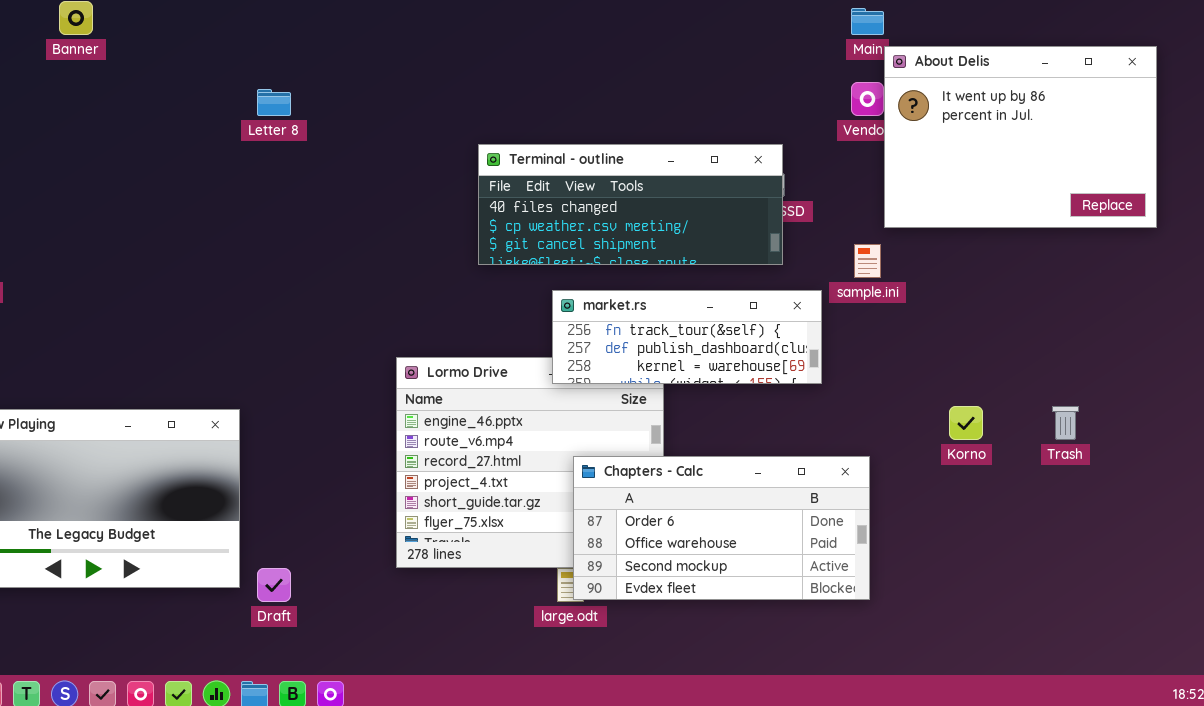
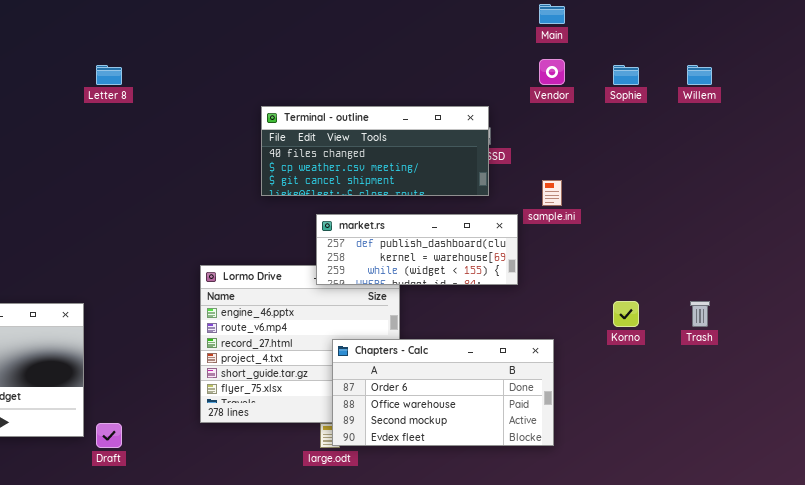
About Delis: [884,46,1157,228] -> none, closed
market.rs: [552,290,822,384] -> [316,214,518,285], scrolled down 1 row

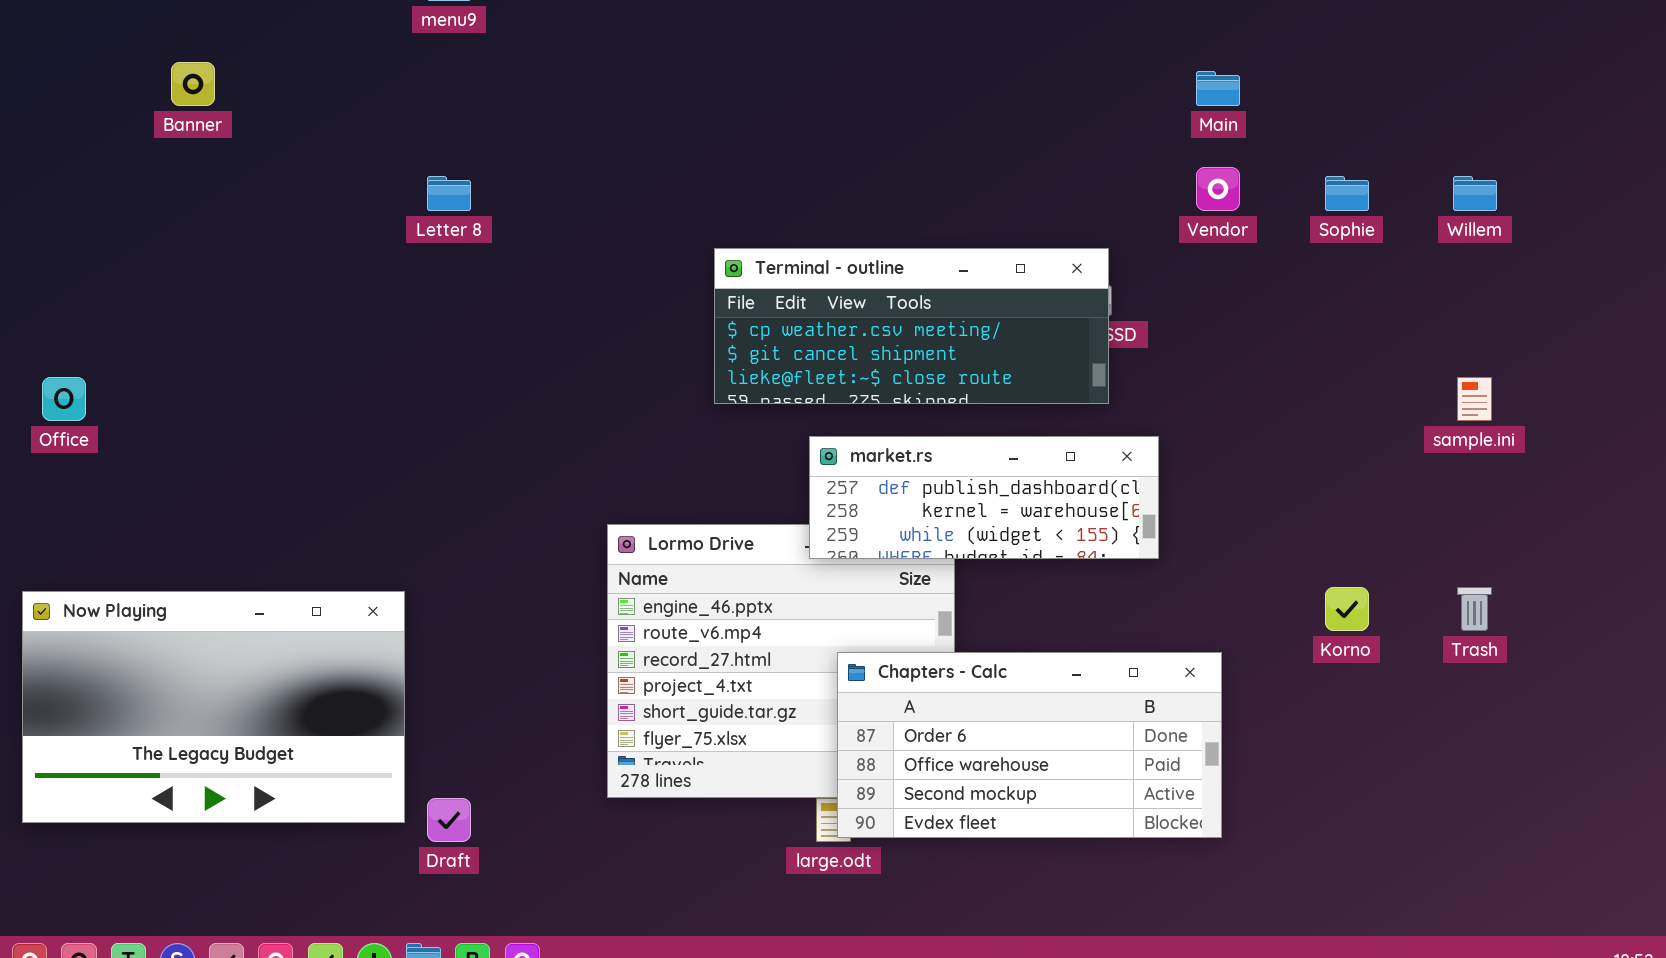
Terminal - outline: [261,106,489,196] -> [714,248,1109,404], scrolled down 1 row
sample.ini: [542,180,562,206] -> [1457,377,1492,421], moved

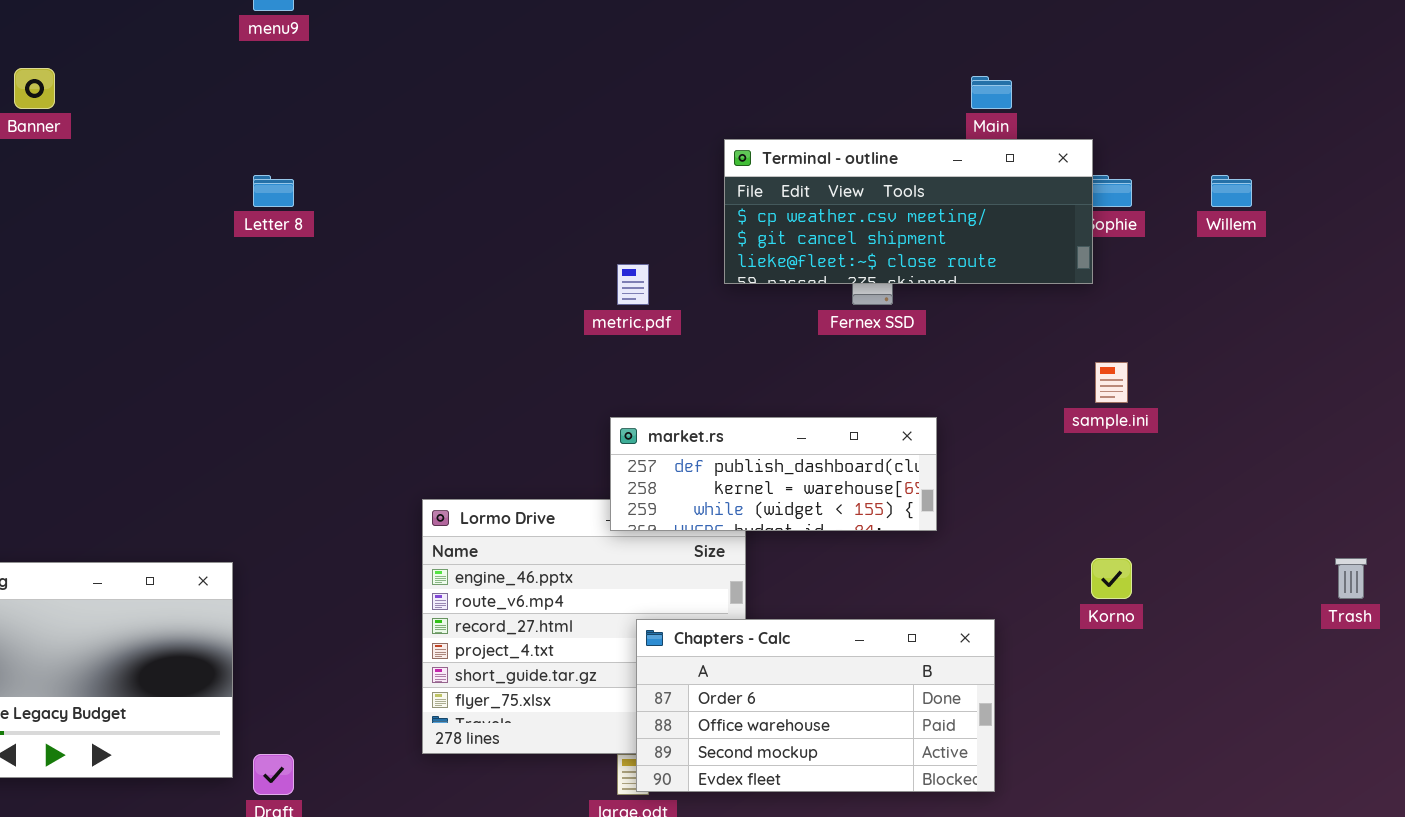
Terminal - outline: [714,248,1109,404] -> [724,139,1093,284], moved
sample.ini: [1457,377,1492,421] -> [1095,362,1128,403], moved
Trash: [1457,587,1492,631] -> [1335,558,1367,599], moved

